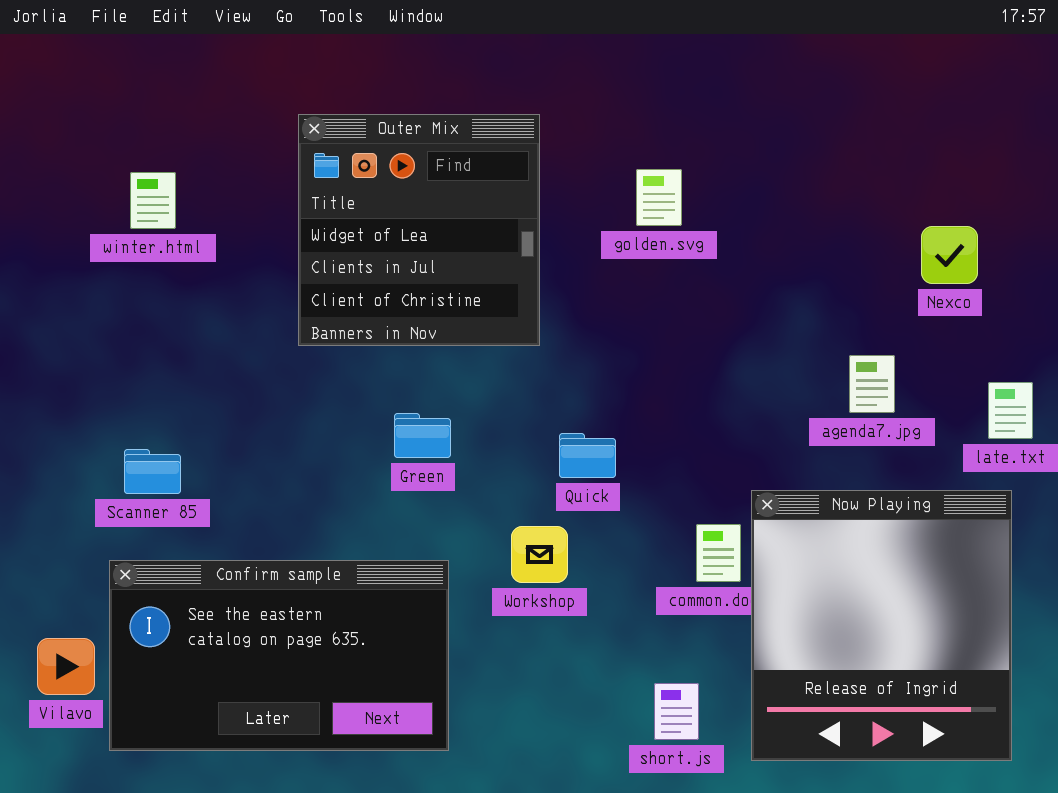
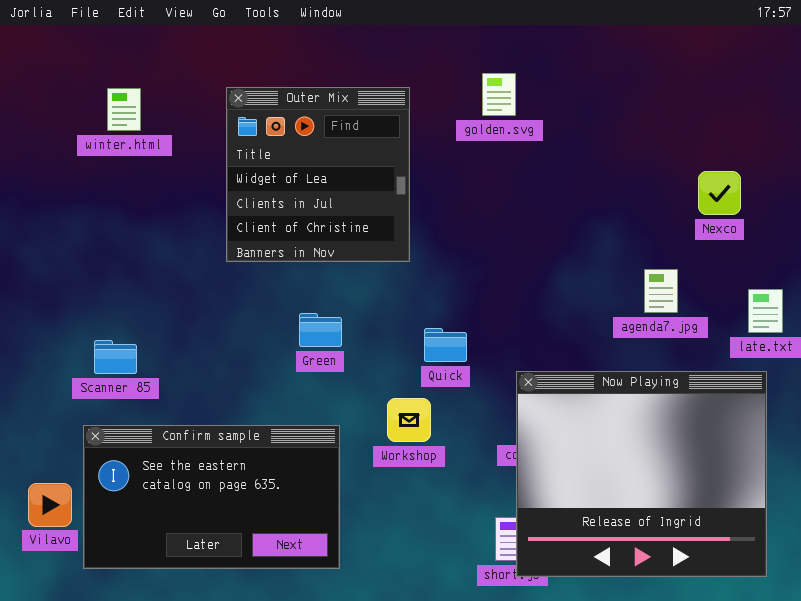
golden.svg: [636,169,682,226] -> [482,73,516,116], moved
winter.html: [130,172,176,229] -> [107,88,141,131], moved
Now Playing: [751,490,1012,761] -> [516,371,767,577], resized

